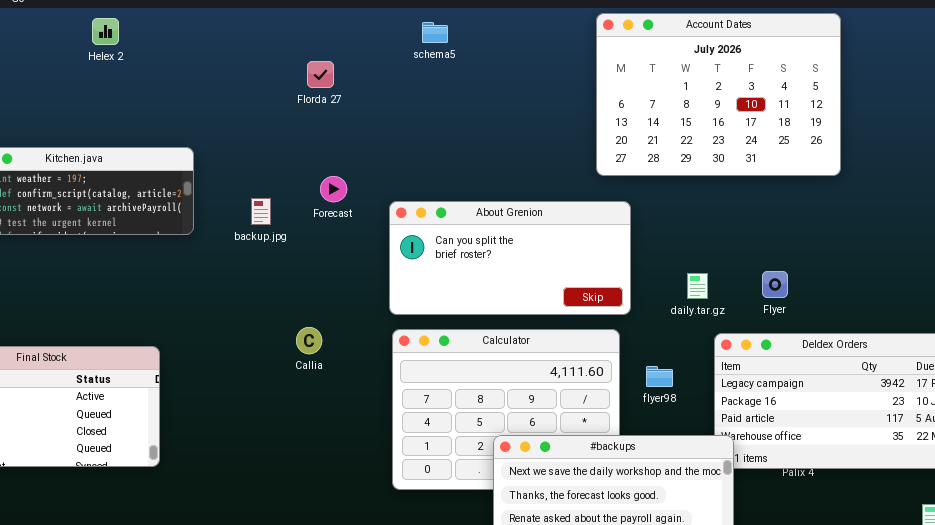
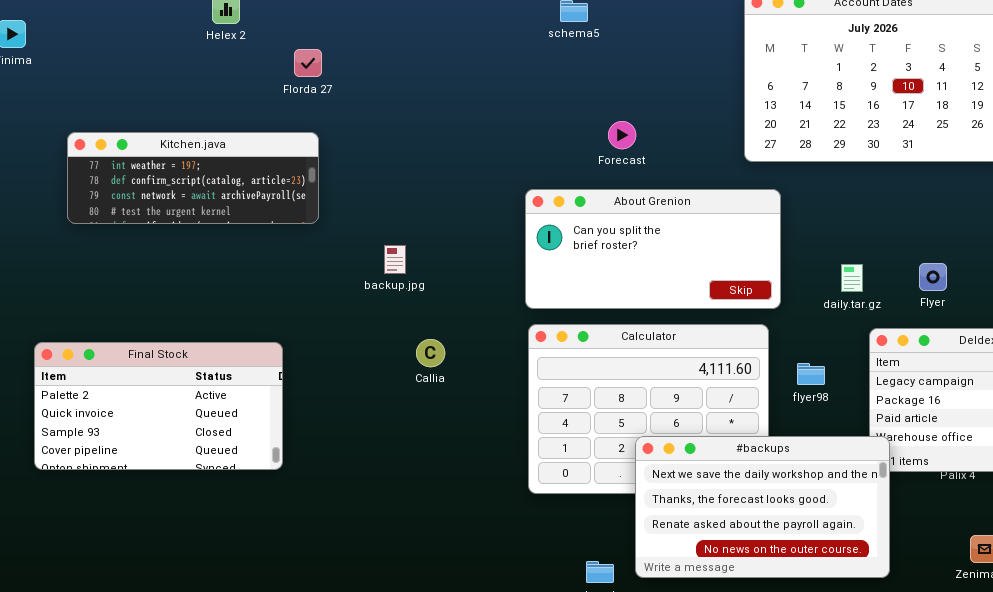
Florda 27: [307,61,334,88] -> [294,49,322,77], moved
Forecast: [320,176,347,202] -> [608,121,636,149], moved
backup.jpg: [251,198,271,225] -> [384,245,406,274], moved
Callia: [296,327,322,354] -> [416,339,445,367], moved

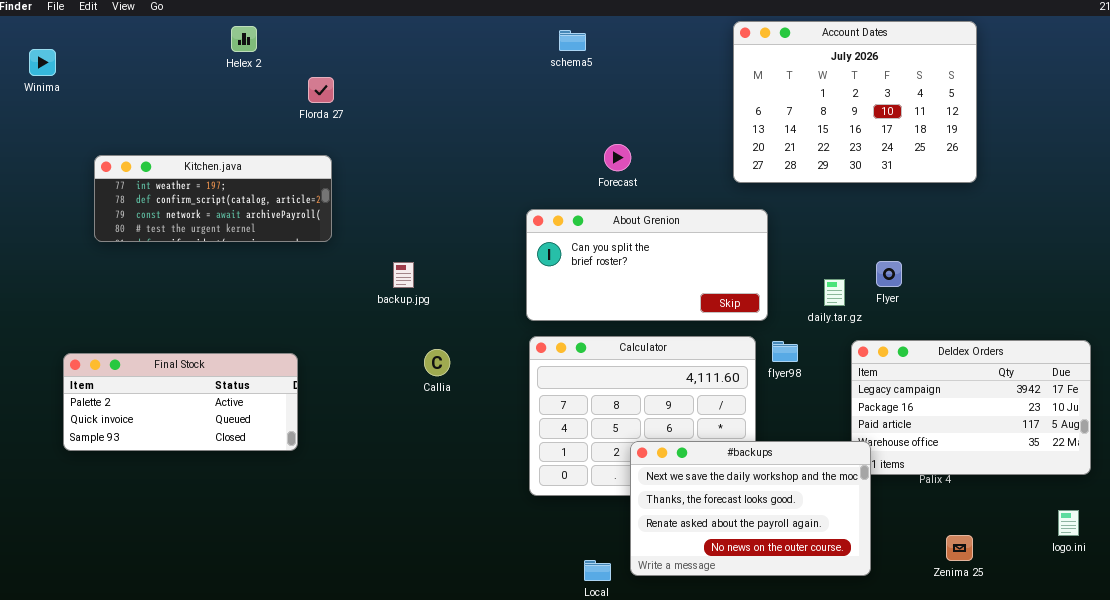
Flyer: [919,263,947,291] -> [876,261,902,287], moved
Final Stock: [34,342,283,470] -> [63,353,298,451], resized
flyer98: [797,363,825,385] -> [772,341,798,362], moved

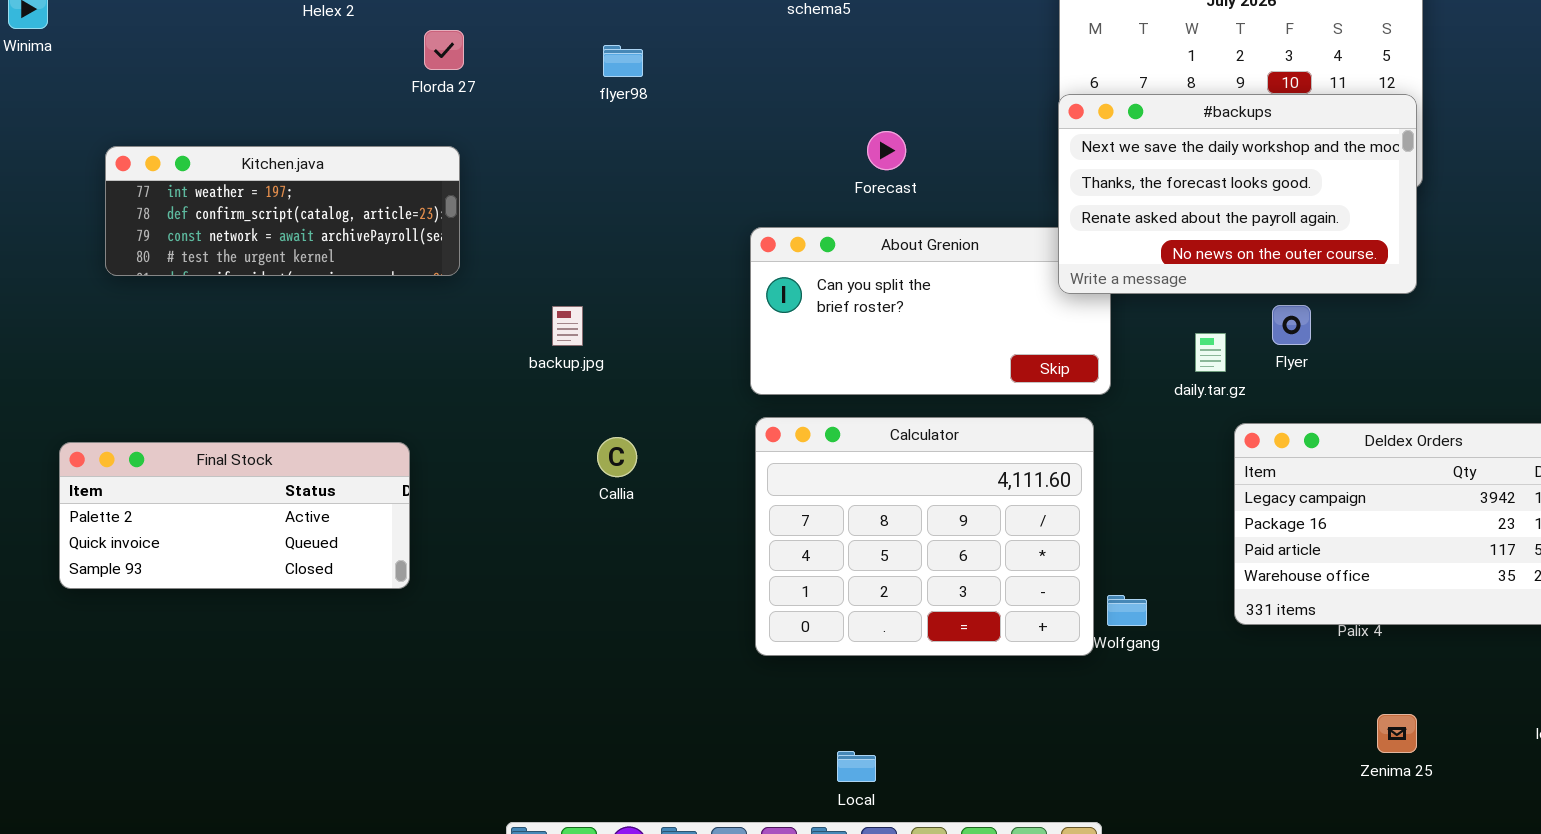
flyer98: [772,341,798,362] -> [603,45,643,77], moved
#backups: [630,441,871,576] -> [1058,94,1417,294], moved

